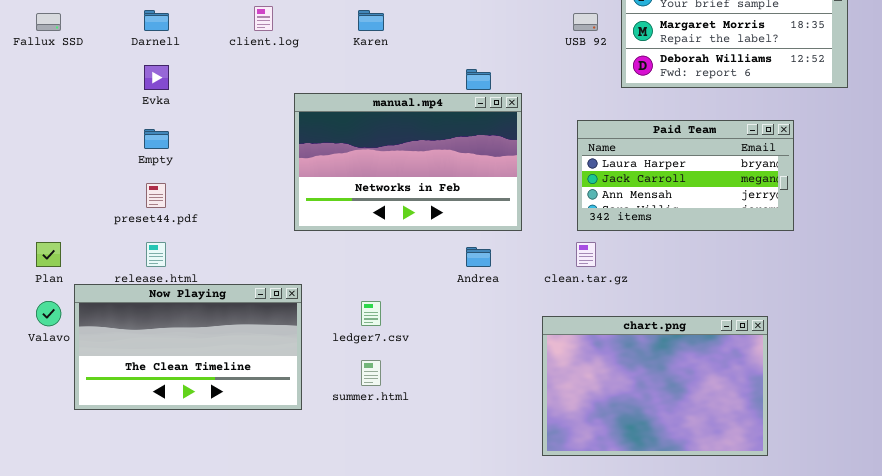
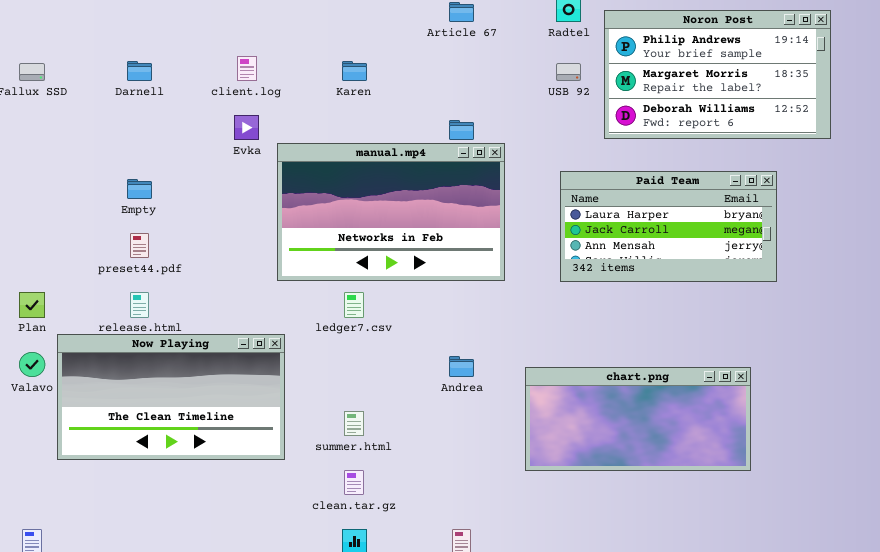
Evka: [144,65,169,90] -> [234,115,259,140], moved
clean.tar.gz: [576,242,596,267] -> [344,470,364,495], moved
Andrea: [466,247,491,267] -> [449,356,474,377], moved
ledger7.csv: [361,301,381,326] -> [344,292,364,318], moved
chart.png: [542,316,768,456] -> [525,367,751,471], resized

